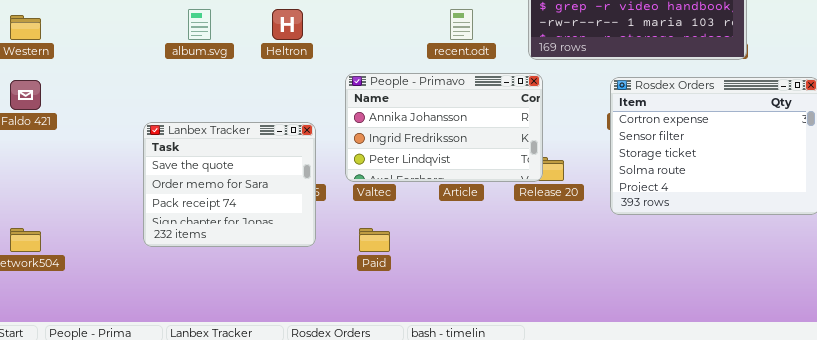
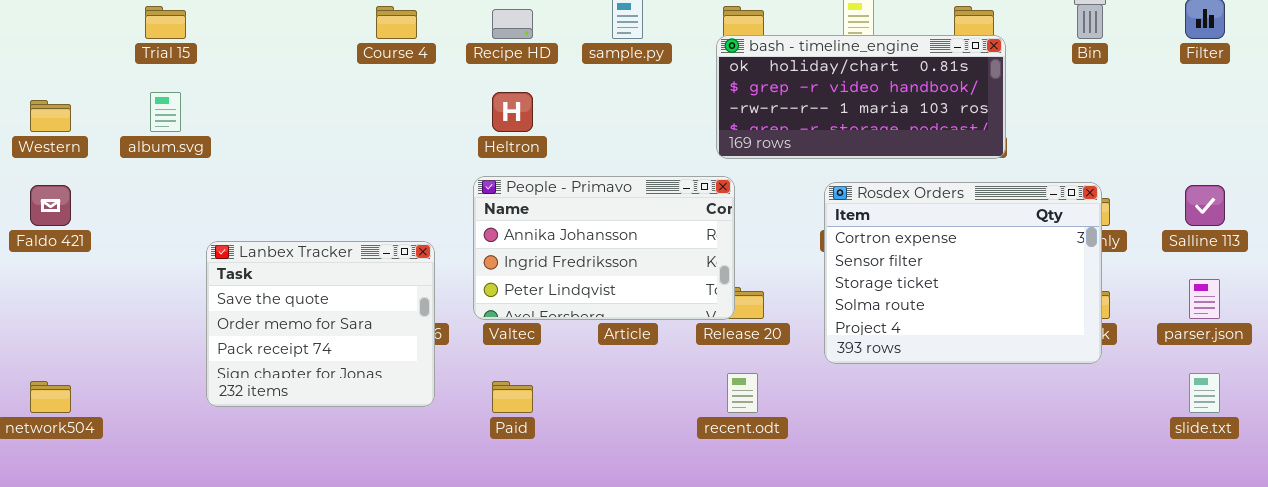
album.svg: [188,9,211,40] -> [150,92,181,132], moved
Heltron: [272,9,303,40] -> [492,92,533,132], moved
recent.odt: [450,9,473,40] -> [727,373,758,413], moved

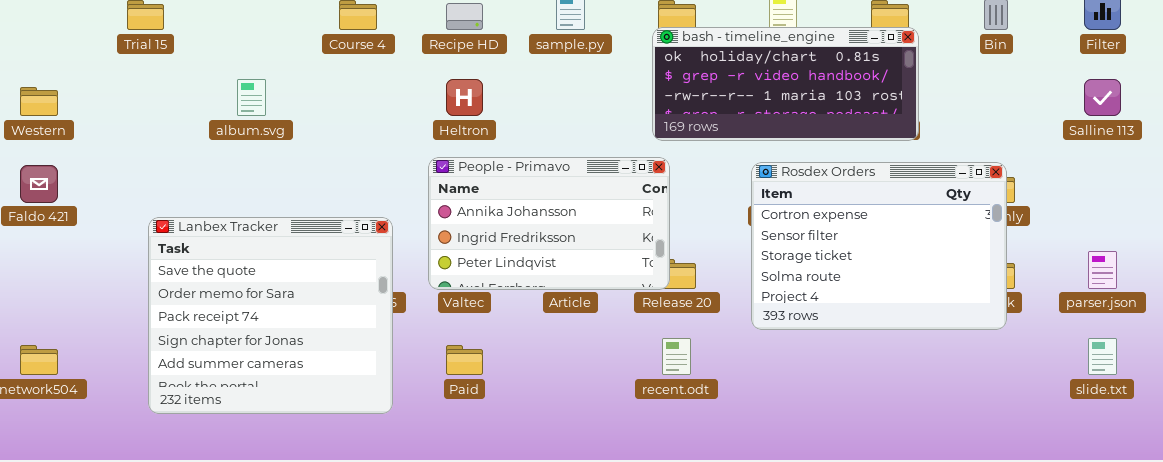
album.svg: [150,92,181,132] -> [237,79,266,116], moved
Salline 113: [1185,185,1225,226] -> [1084,79,1121,116], moved
Lanbex Tracker: [206,241,435,407] -> [148,217,393,414], resized

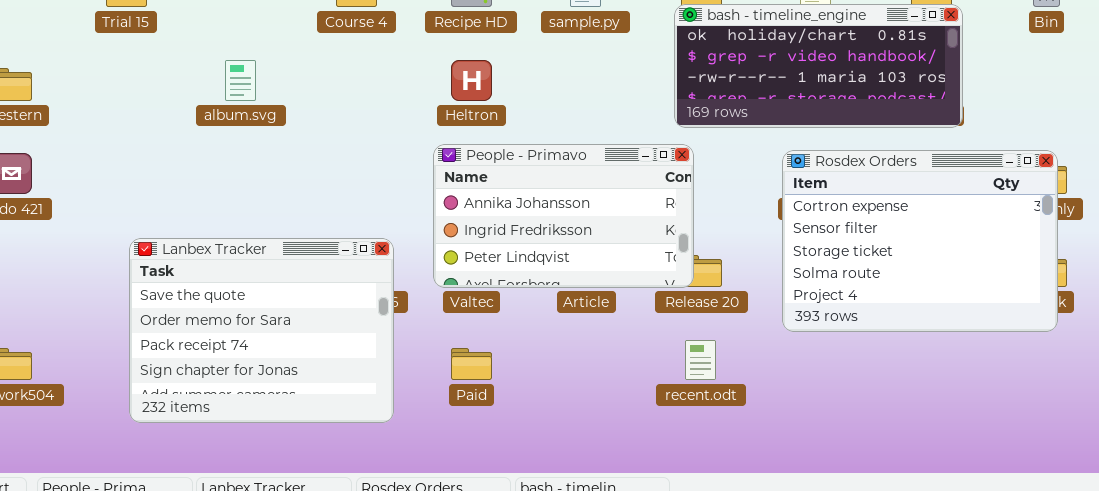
Lanbex Tracker: [148,217,393,414] -> [129,238,394,423], resized

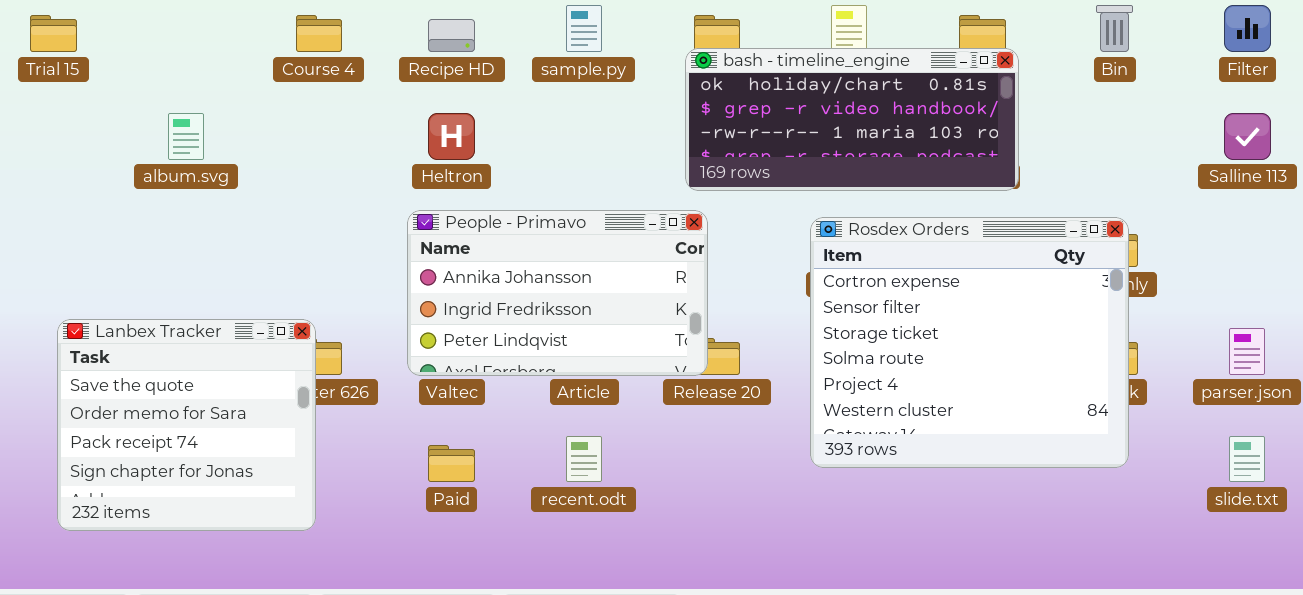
Rosdex Orders: [782,150,1058,332] -> [810,217,1129,468], resized
Lanbex Tracker: [129,238,394,423] -> [57,319,316,531], resized
recent.odt: [685,340,716,380] -> [566,436,602,482], moved

